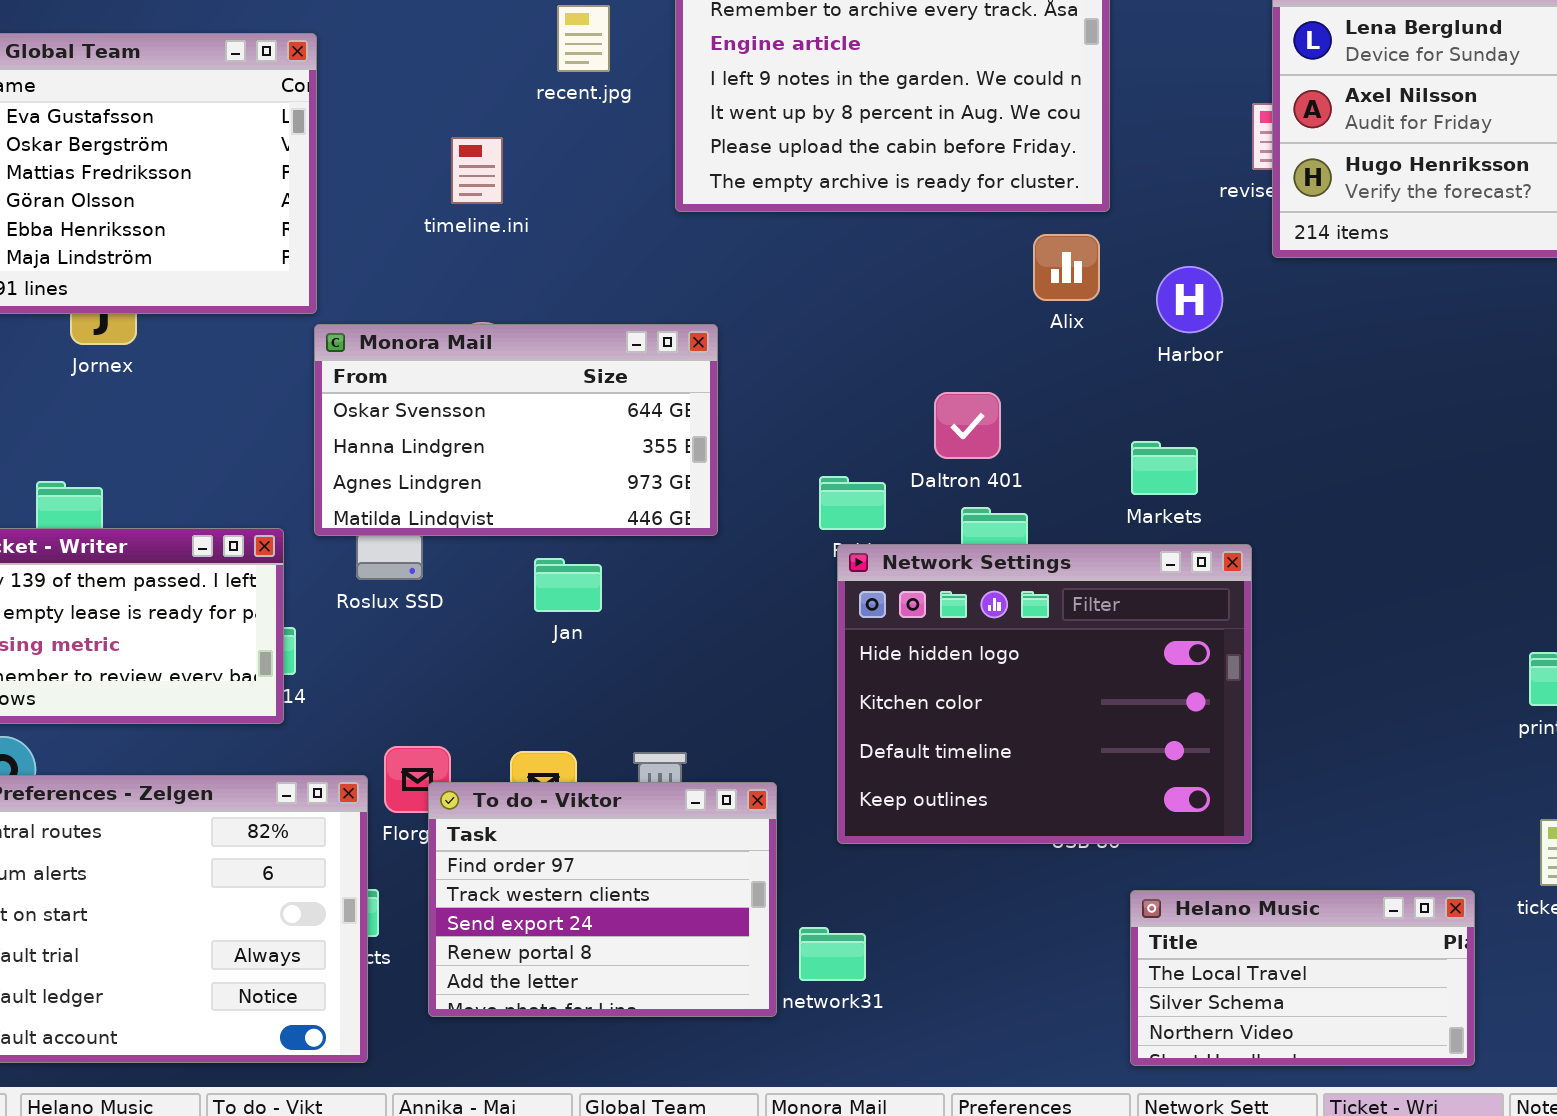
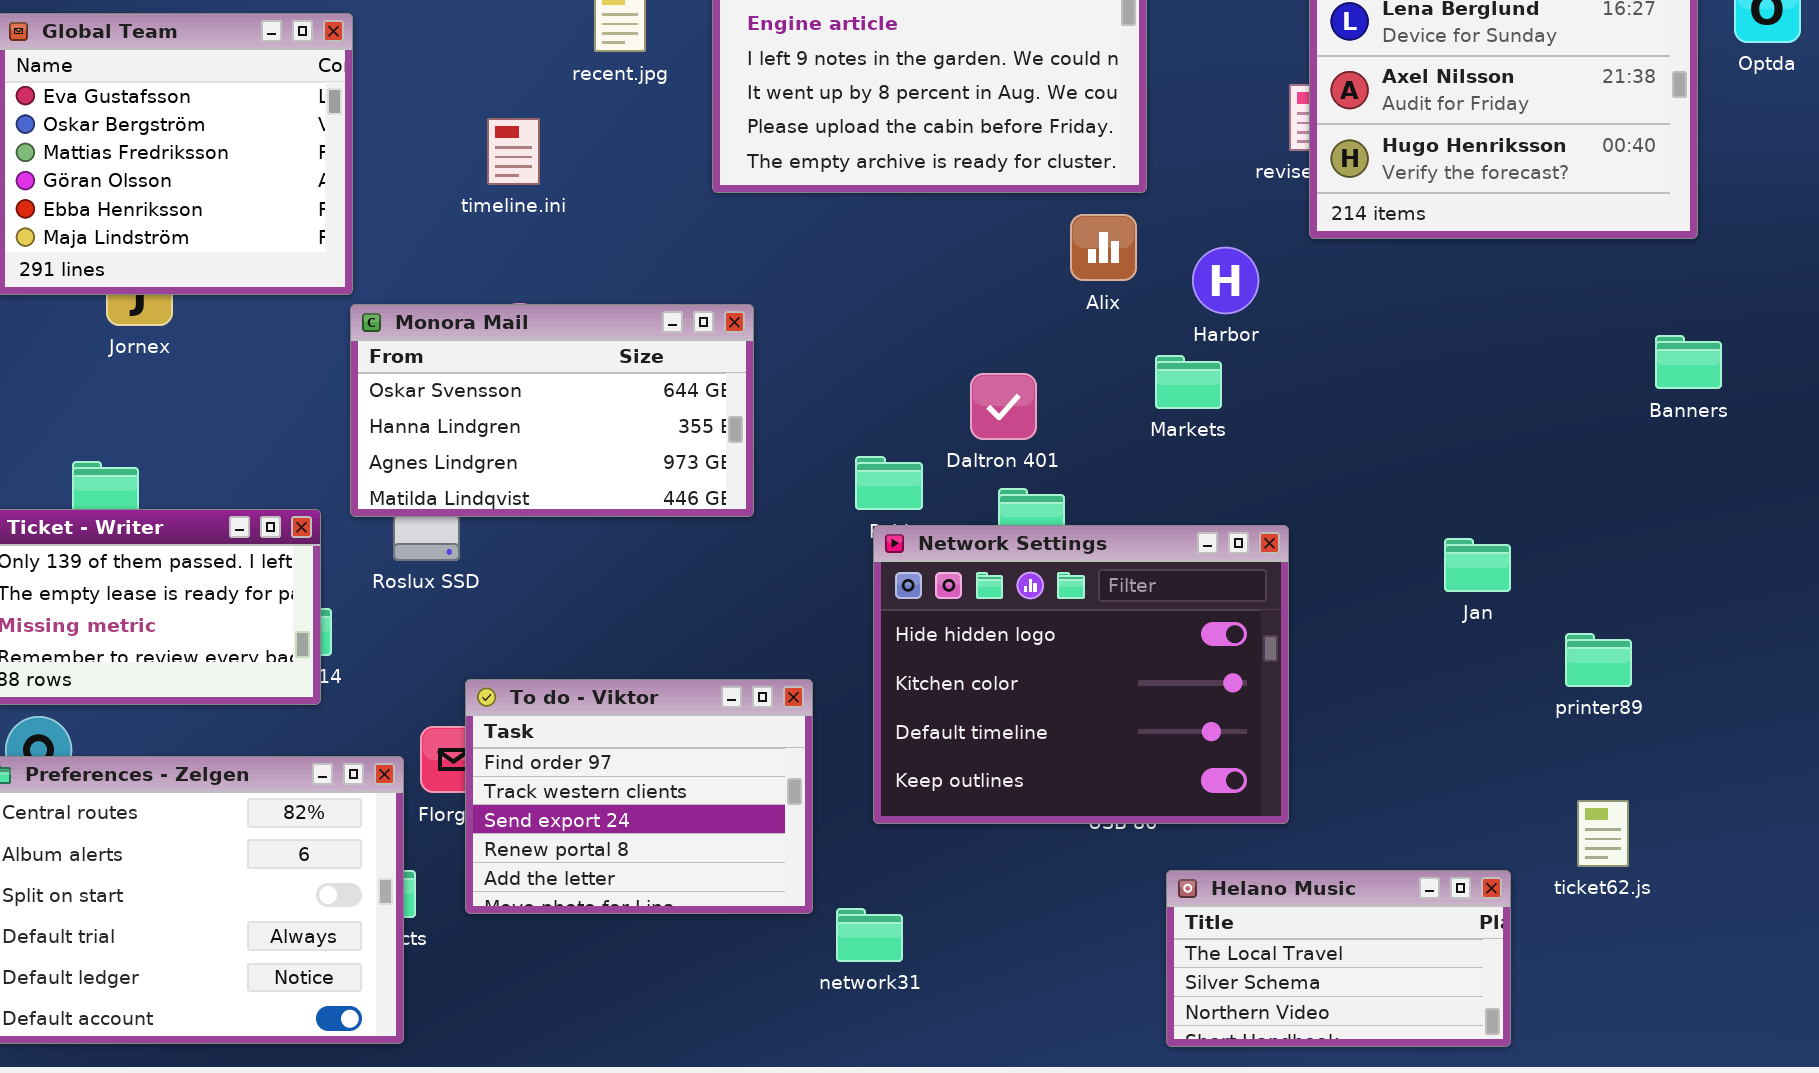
Markets: [1131,441,1198,495] -> [1155,355,1222,409], moved
Jan: [534,558,602,612] -> [1444,538,1511,592], moved
To do - Viktor: [428,782,777,1017] -> [465,679,813,914], moved

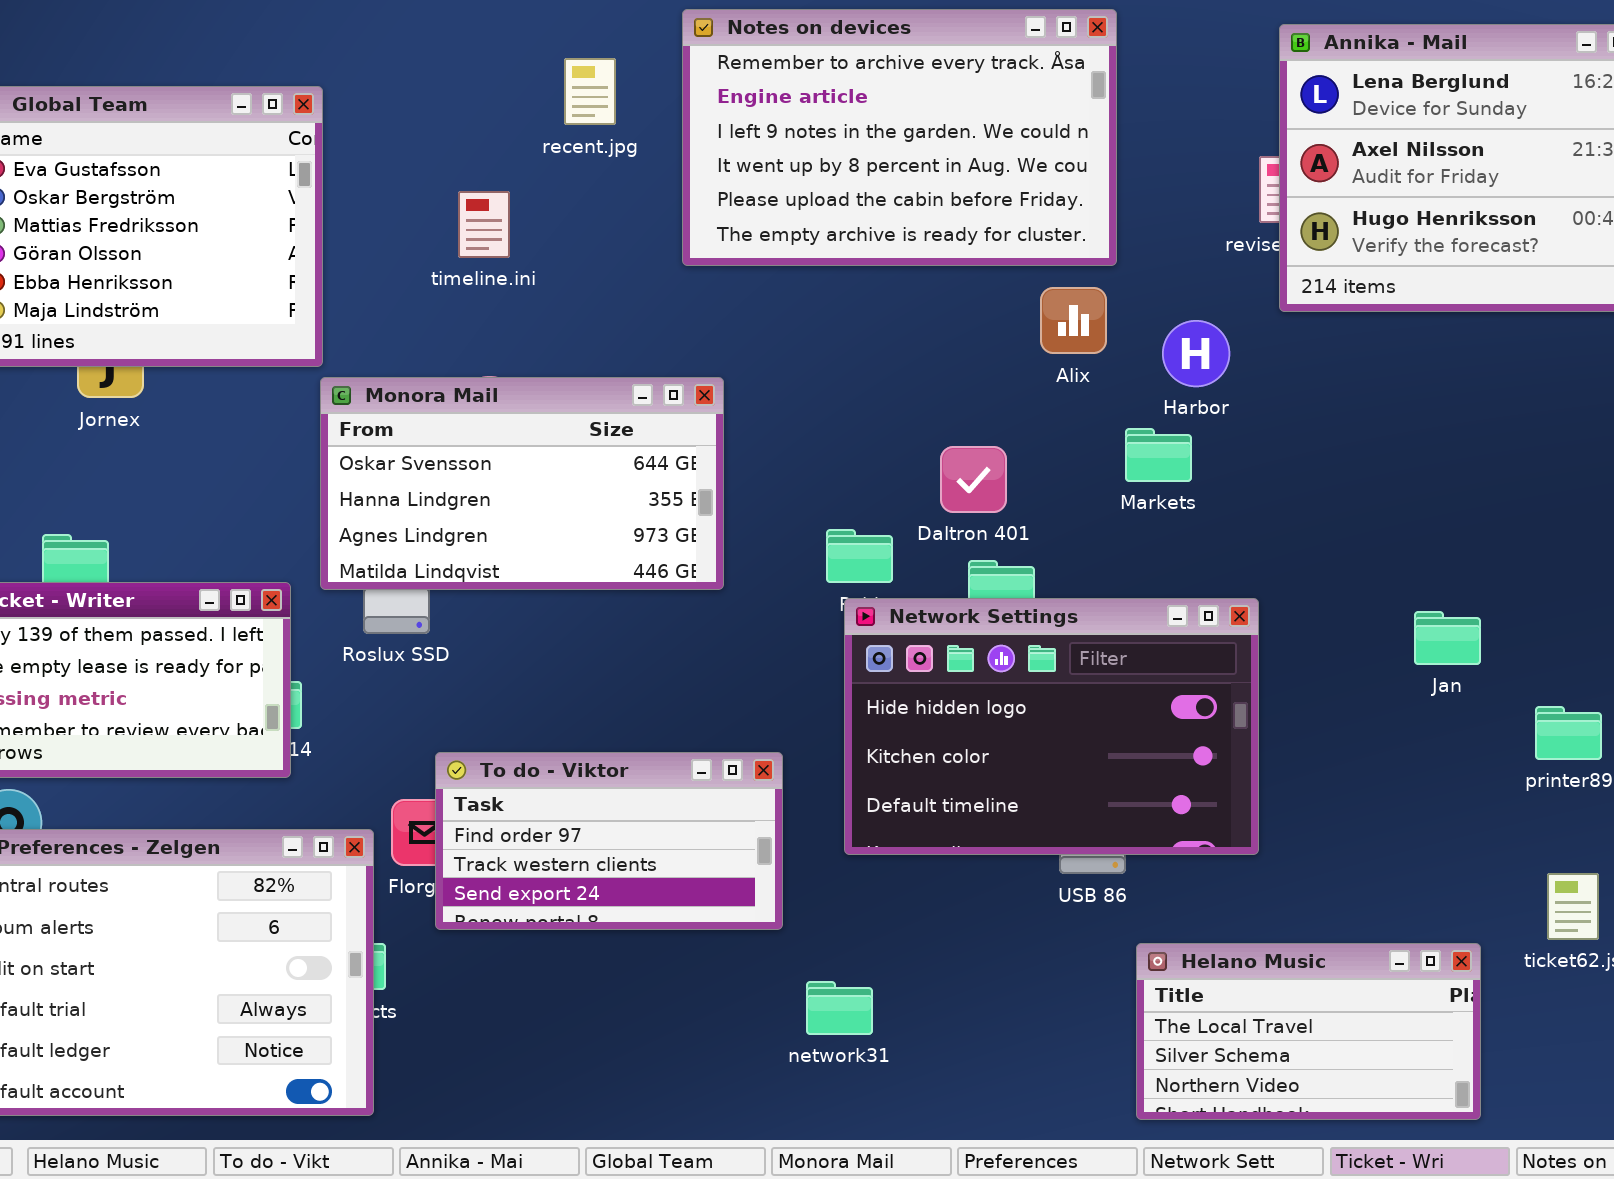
Network Settings: [873,525,1289,824] -> [844,598,1259,855], resized
To do - Viktor: [465,679,813,914] -> [435,752,783,930], resized

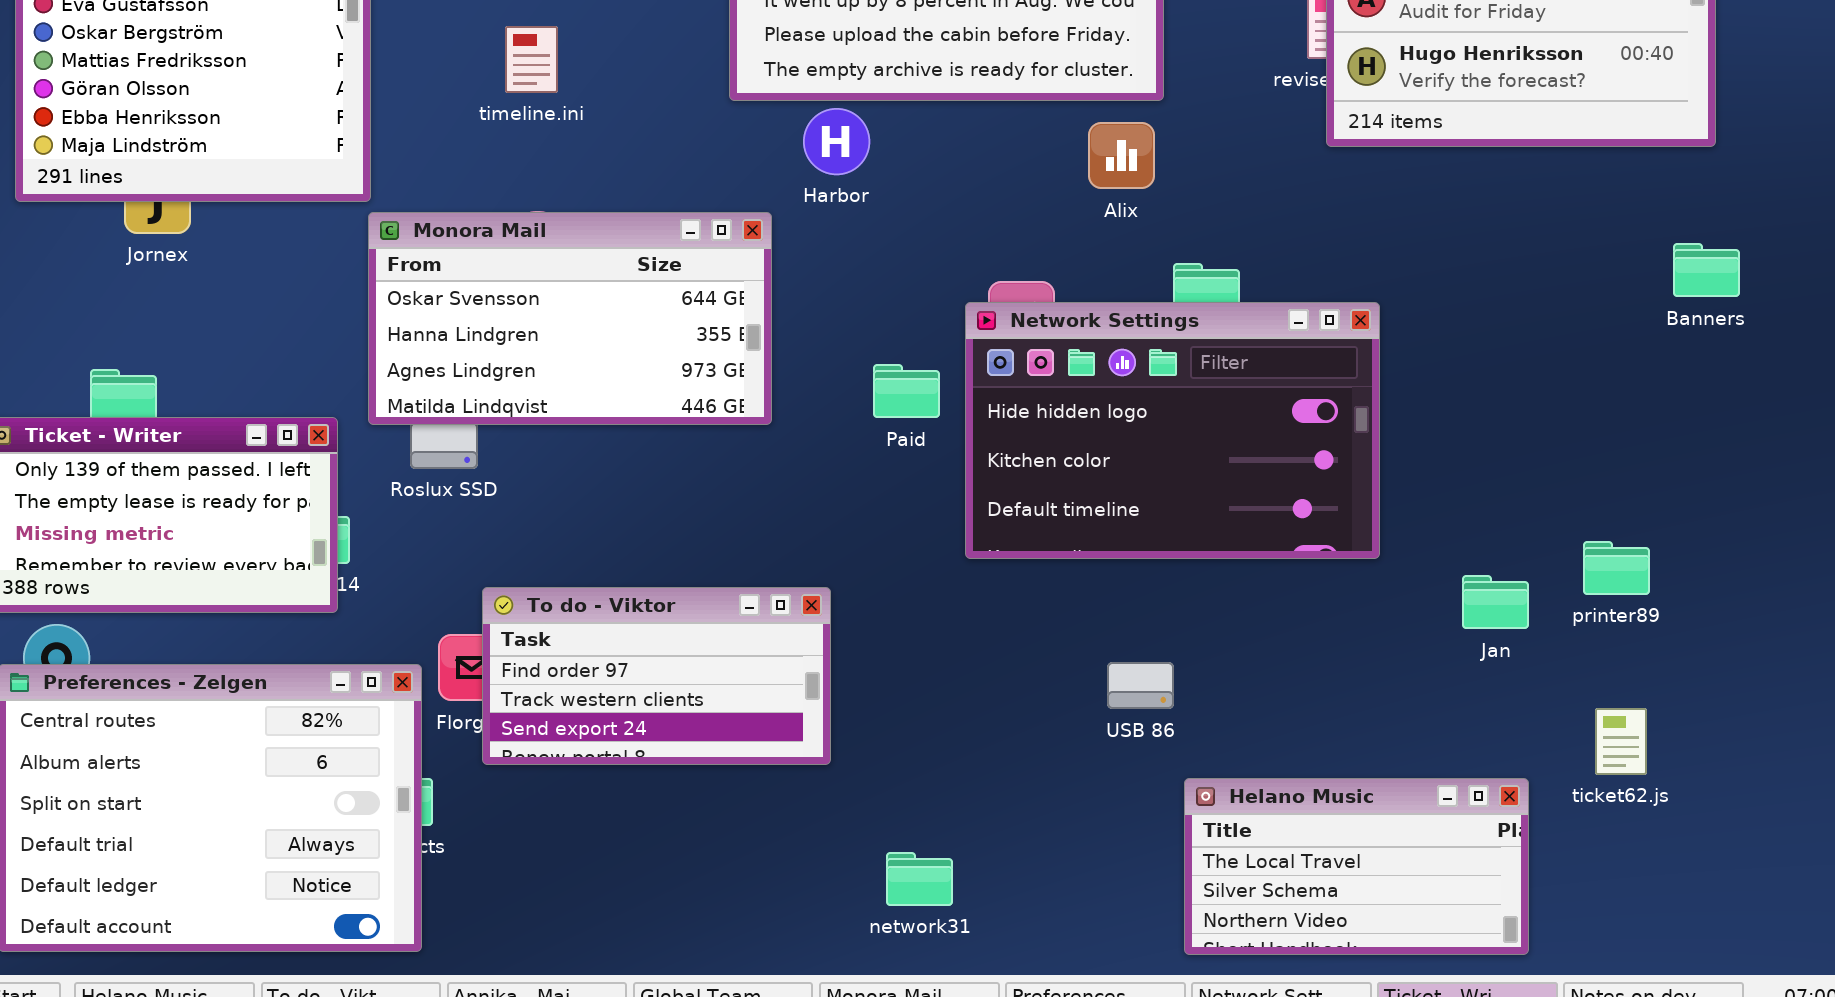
Harbor: [1162,320,1230,387] -> [803,108,870,175], moved
Network Settings: [844,598,1259,855] -> [965,302,1380,559], moved
Jan: [1414,611,1481,665] -> [1462,575,1529,629], moved
network31: [806,981,873,1035] -> [886,852,953,906], moved

